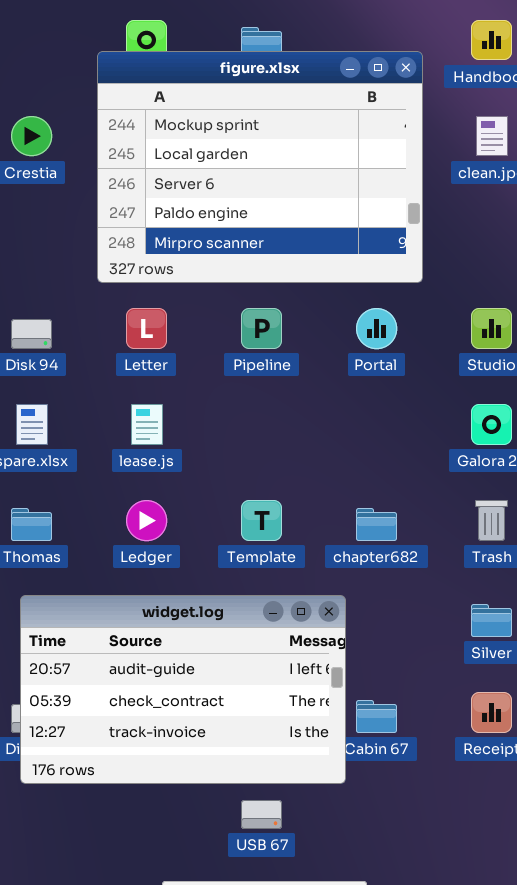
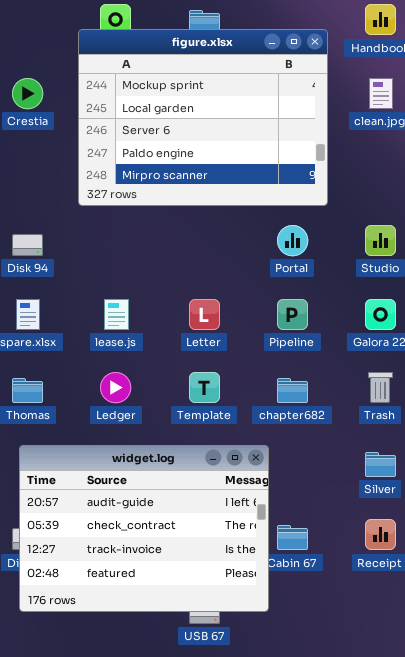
Letter: [126,308,167,349] -> [189,299,220,330], moved
Pipeline: [241,308,282,349] -> [277,299,308,330], moved
widget.log: [20,595,346,784] -> [19,445,269,612], resized

